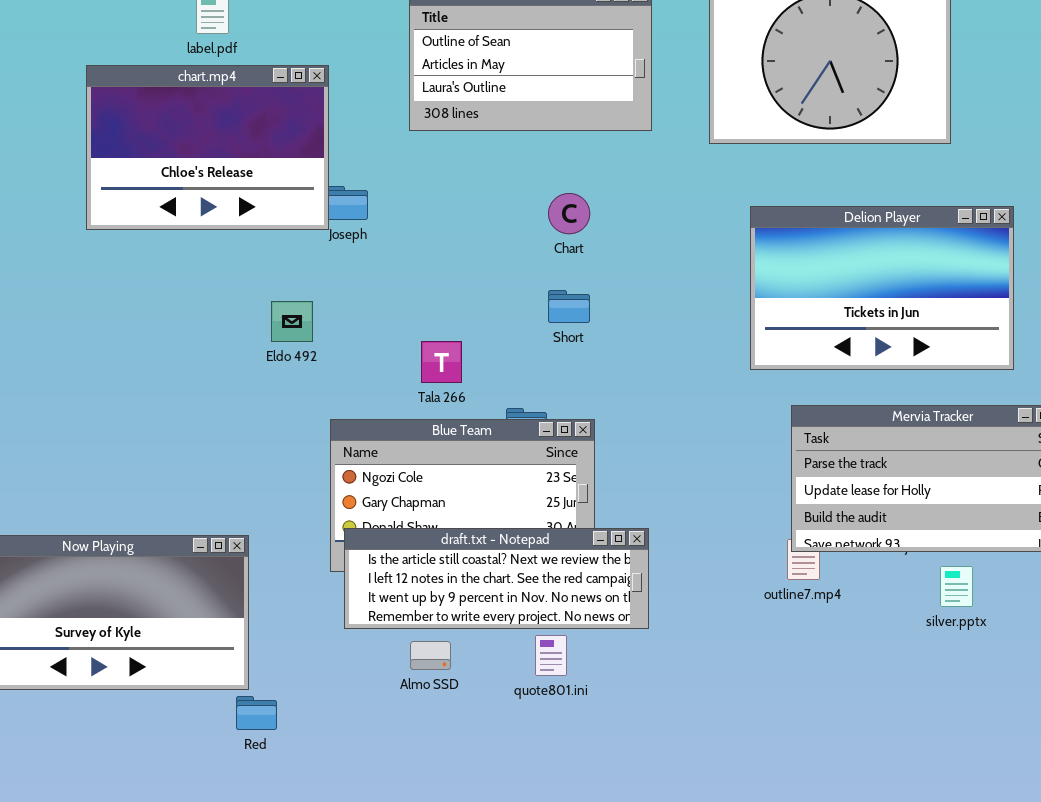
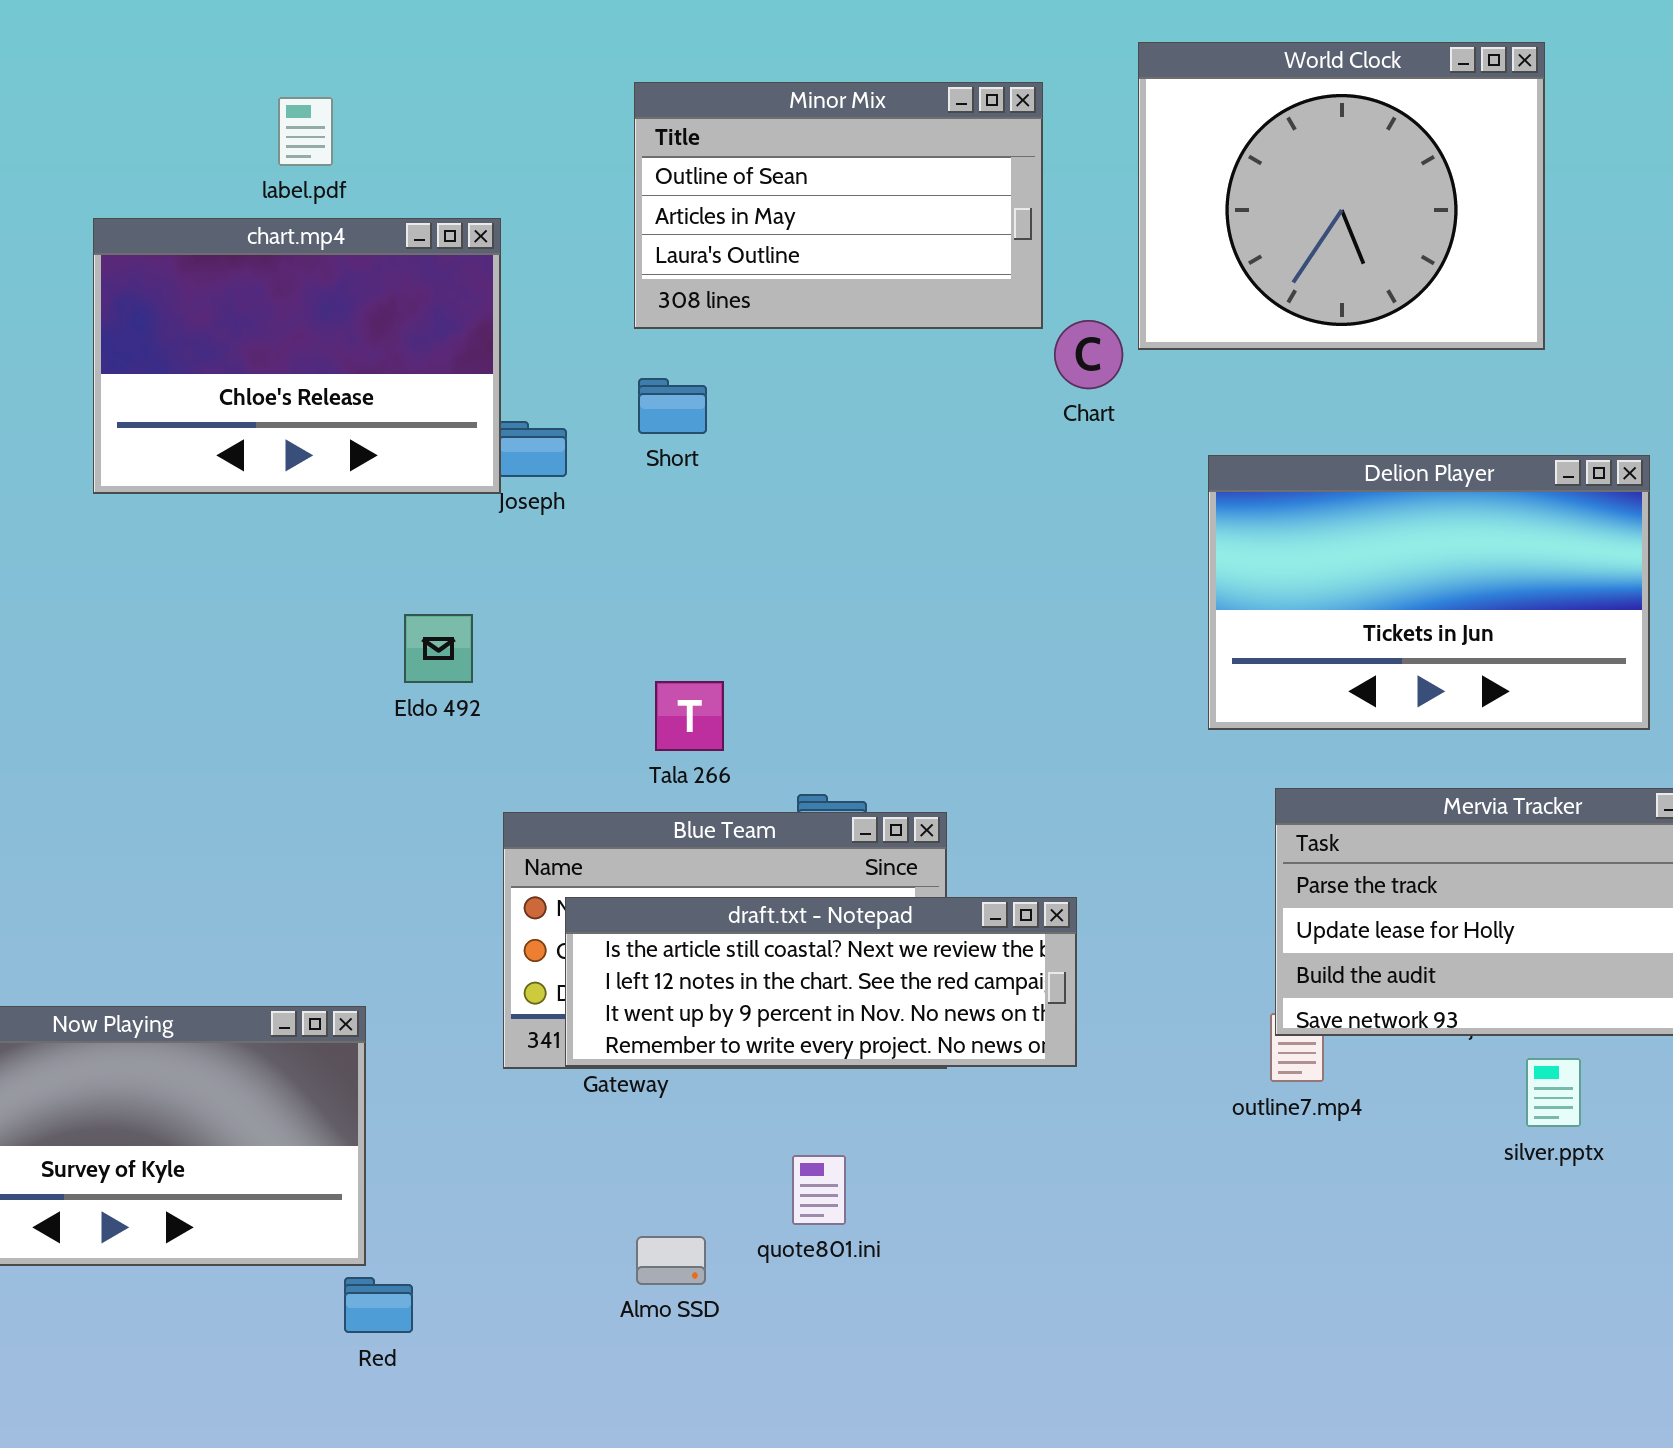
Chart: [548,193,590,234] -> [1054,320,1123,389], moved
Short: [548,290,590,323] -> [638,378,707,434], moved
draft.txt - Notepad: [344,528,649,629] -> [565,897,1077,1067], moved
quote801.ini: [535,635,567,676] -> [792,1155,846,1225], moved
Almo SSD: [410,641,451,670] -> [636,1236,706,1285], moved

